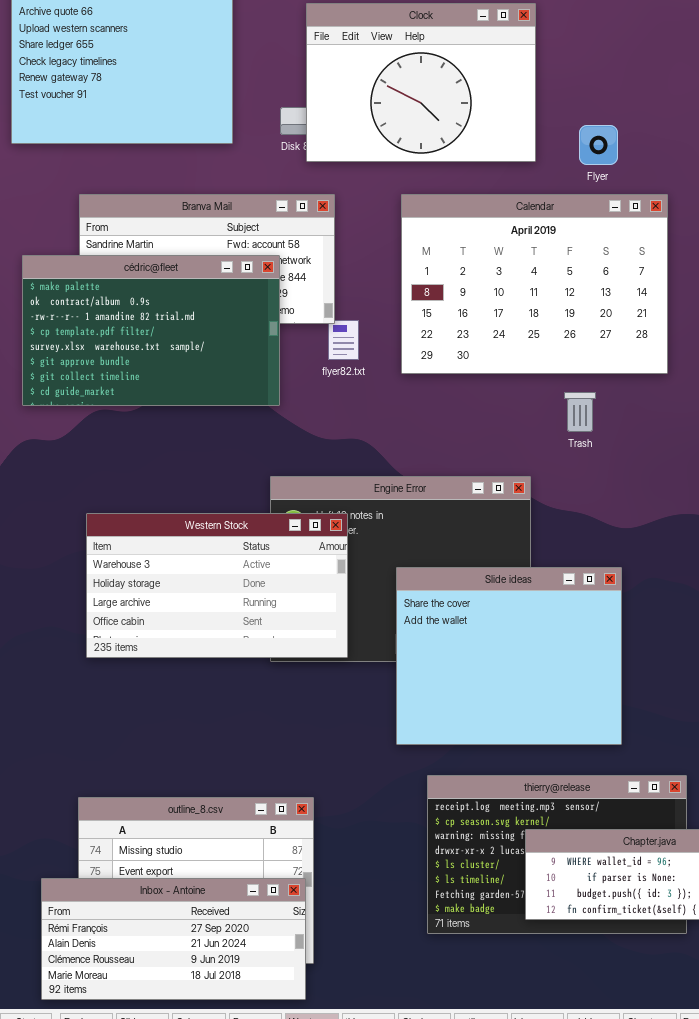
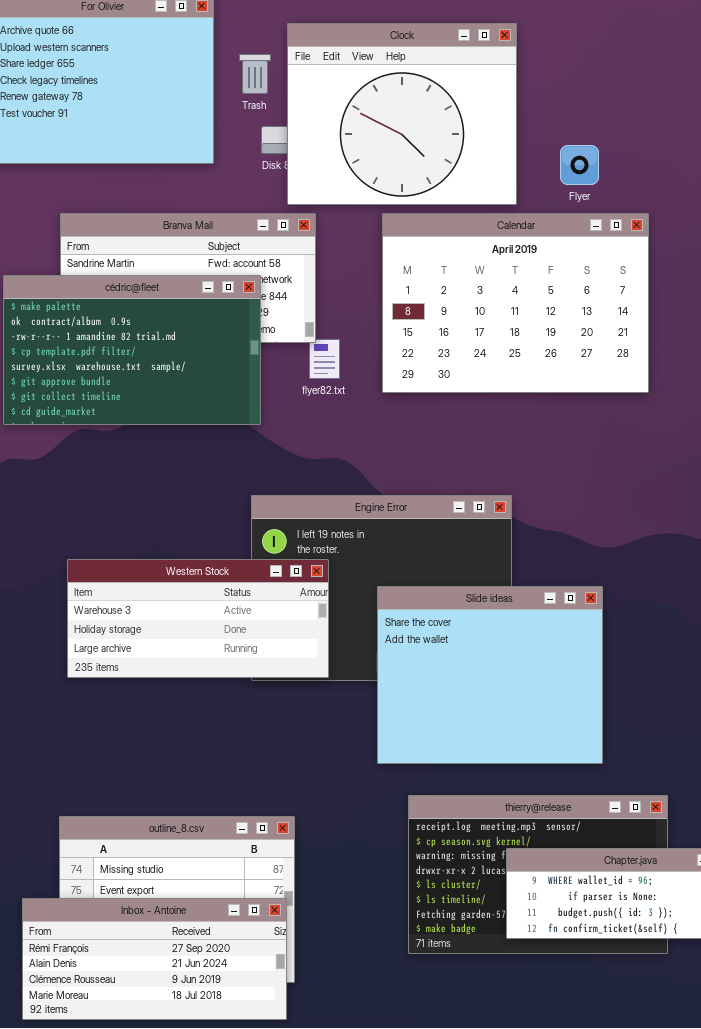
Clock: [306,3,536,162] -> [287,23,517,205], resized
Trash: [564,392,596,432] -> [239,54,271,94], moved
Western Stock: [86,513,348,658] -> [67,559,329,678], resized

